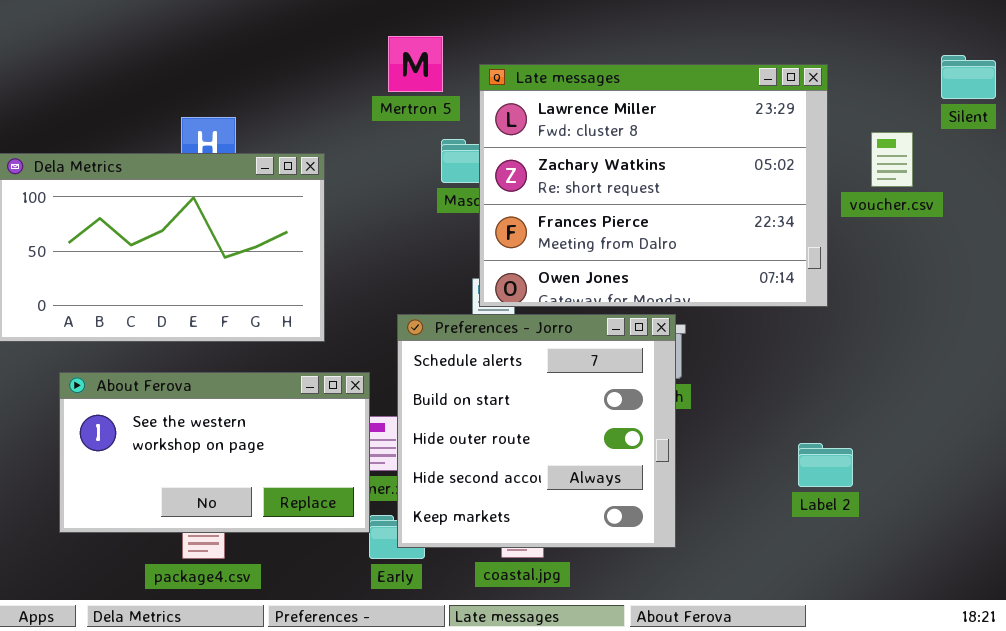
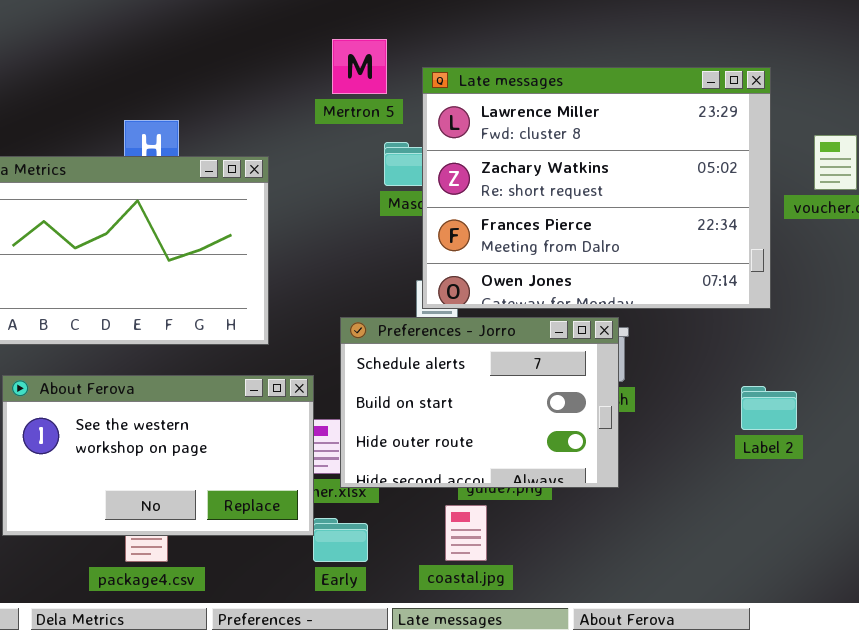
Preferences - Jorro: [397,314,676,548] -> [340,317,619,488], resized
Label 2: [798,443,853,487] -> [741,386,797,430], moved

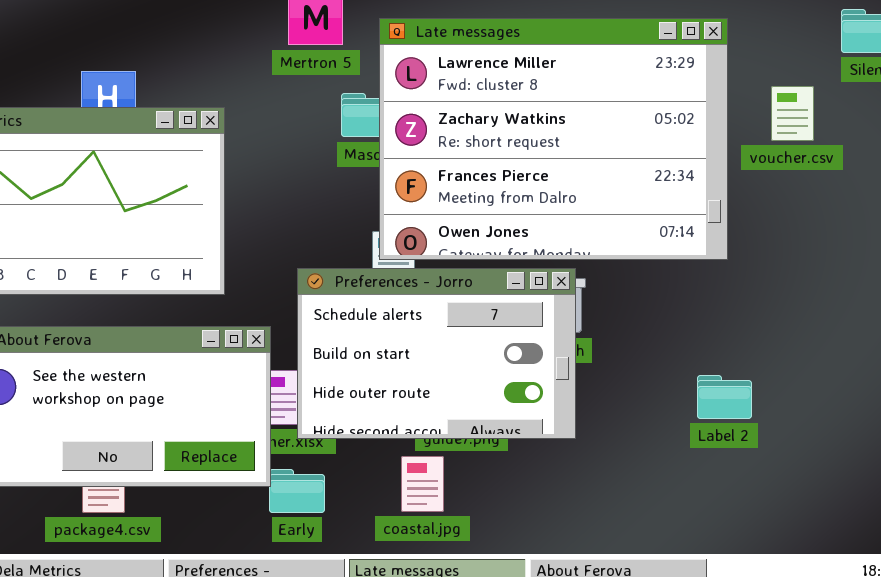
Label 2: [741,386,797,430] -> [697,375,752,419], moved

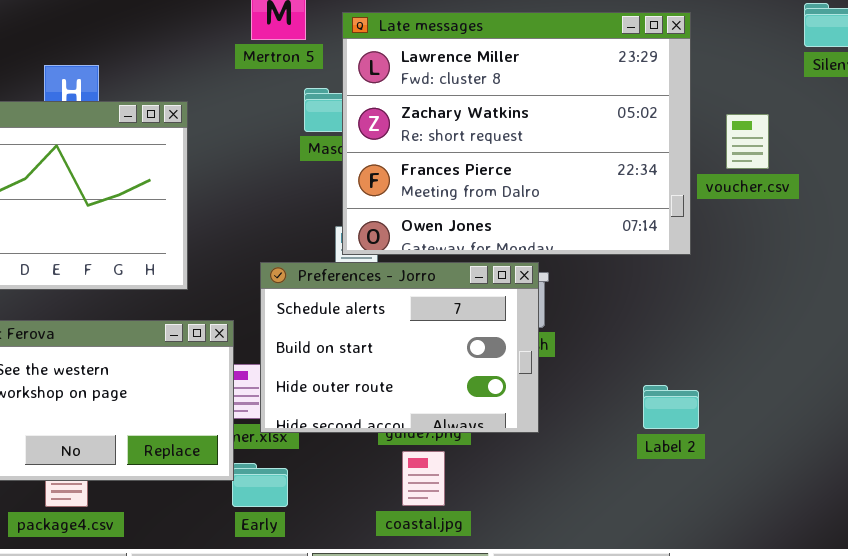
voucher.csv: [771,86,814,141] -> [726,114,769,169], moved
Label 2: [697,375,752,419] -> [643,385,699,429], moved
coastal.jpg: [401,456,444,512] -> [402,451,445,506], moved

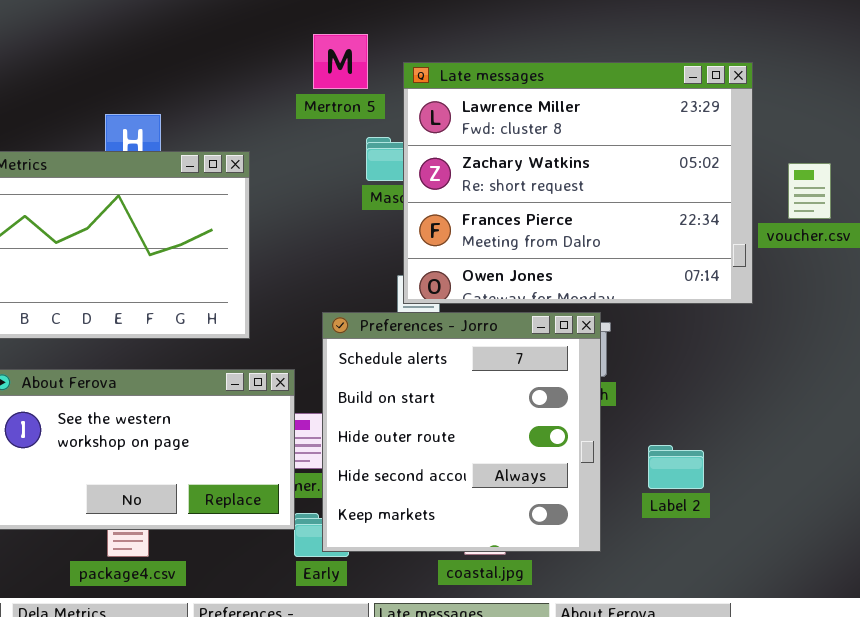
Preferences - Jorro: [260,262,539,433] -> [322,312,601,552], resized
Label 2: [643,385,699,429] -> [648,445,704,489], moved

